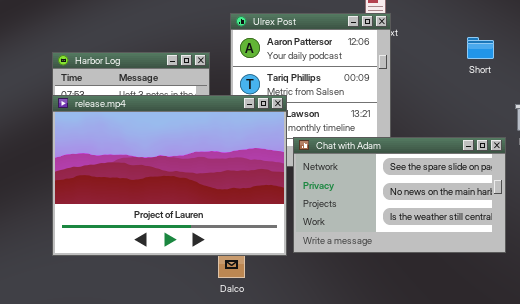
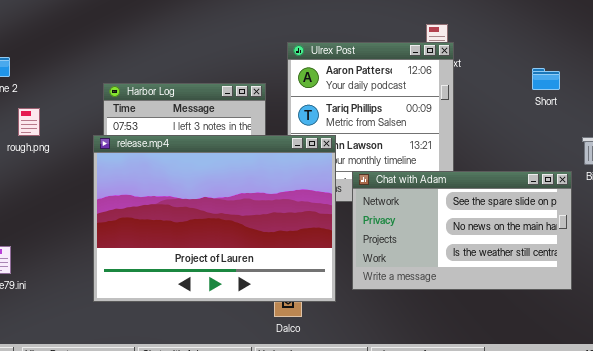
release.mp4: [52,95,287,256] -> [93,135,336,302], moved

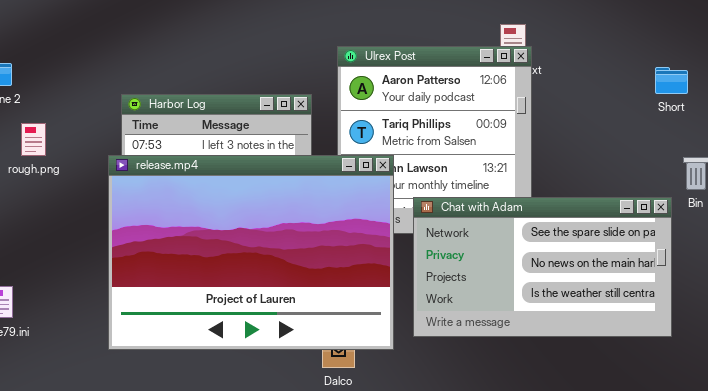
Short: [532,68,560,90] -> [655,67,688,94], moved

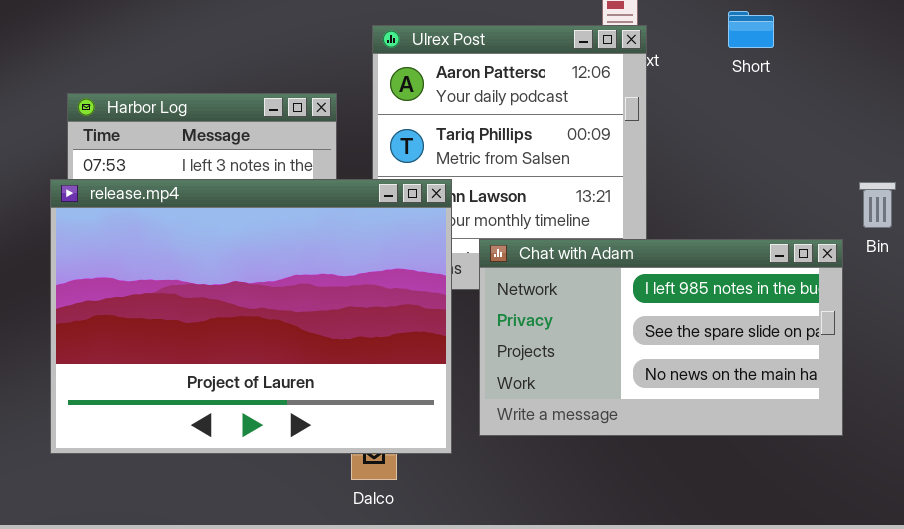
Short: [655,67,688,94] -> [728,11,774,48], moved
Chat with Adam: [413,197,672,337] -> [479,239,843,436], scrolled up 1 row

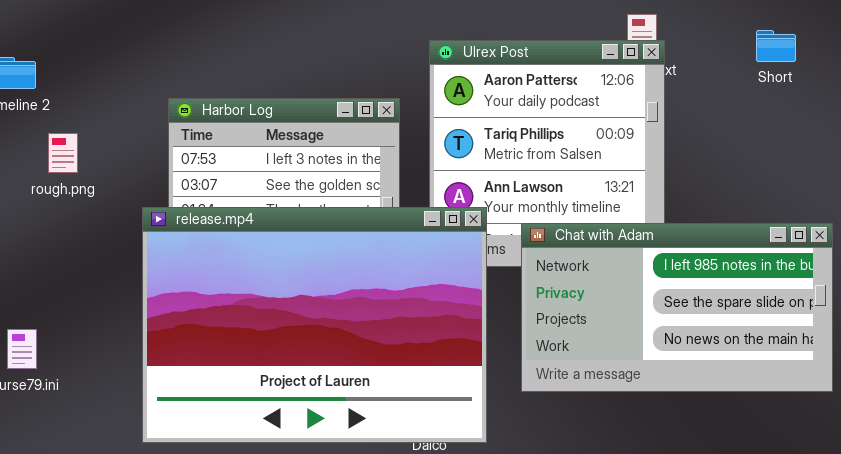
Short: [728,11,774,48] -> [756,30,796,62], moved
release.mp4: [50,179,452,454] -> [142,207,487,443], moved

